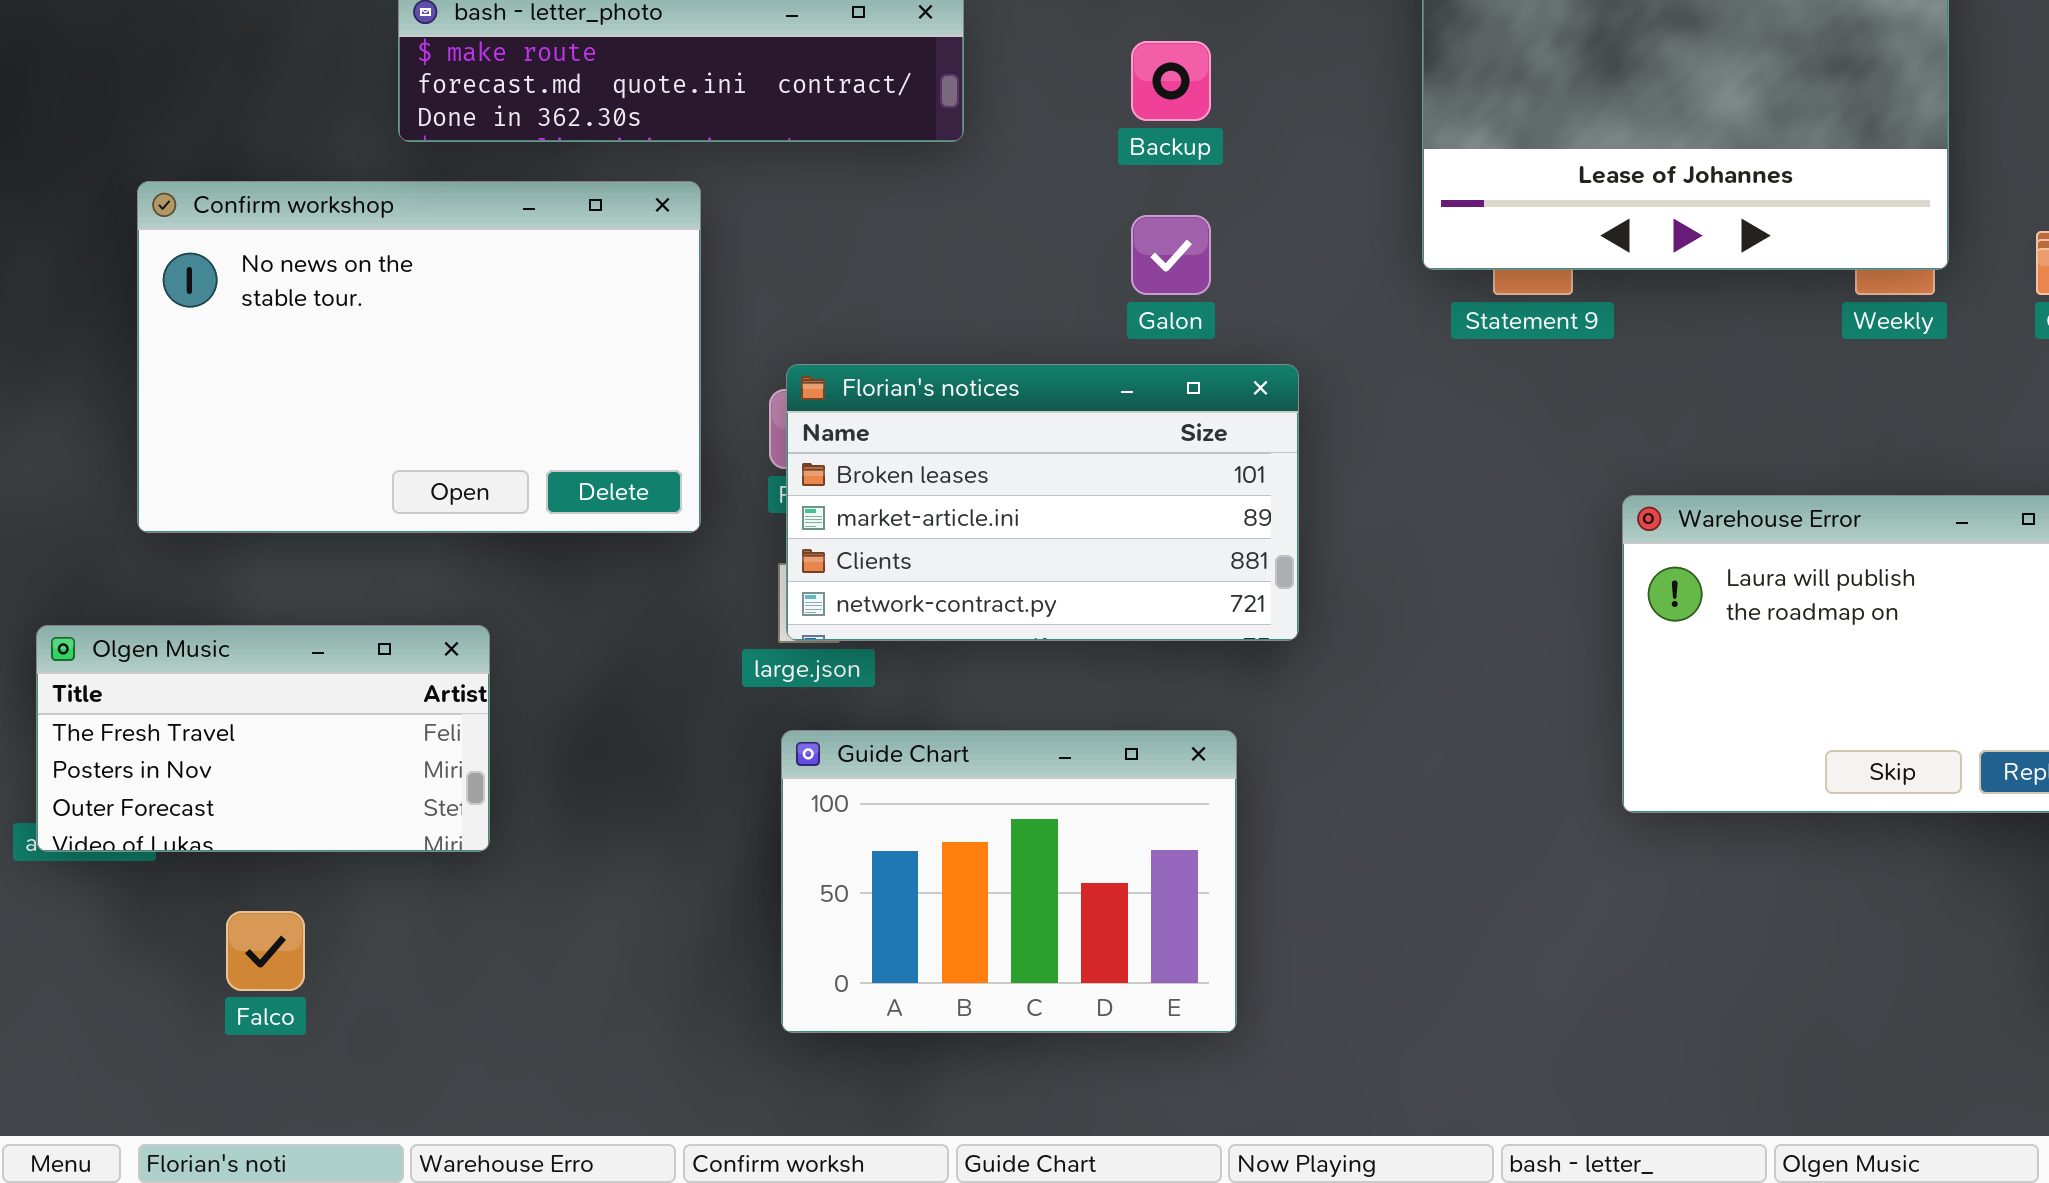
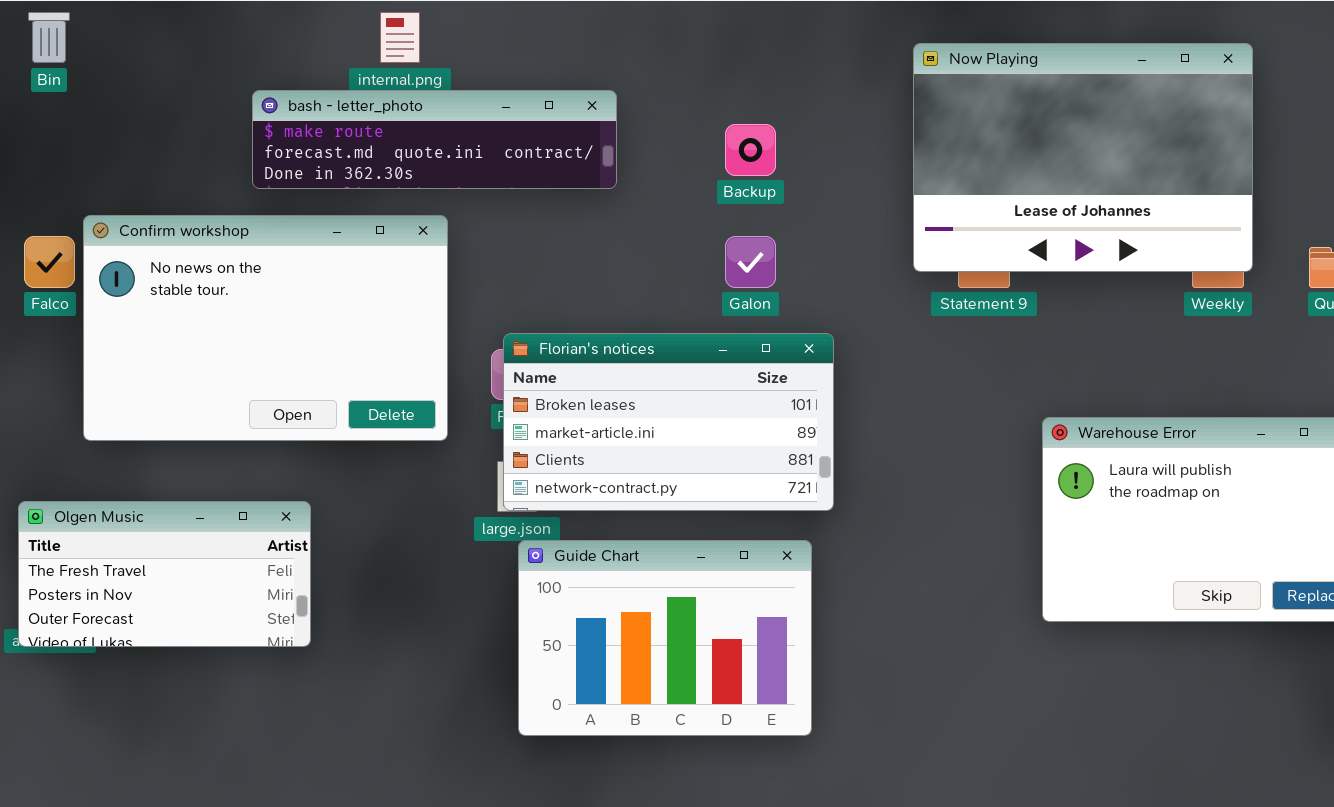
Guide Chart: [781,730,1237,1033] -> [518,540,812,736], moved
Falco: [226,911,305,991] -> [24,236,75,288], moved

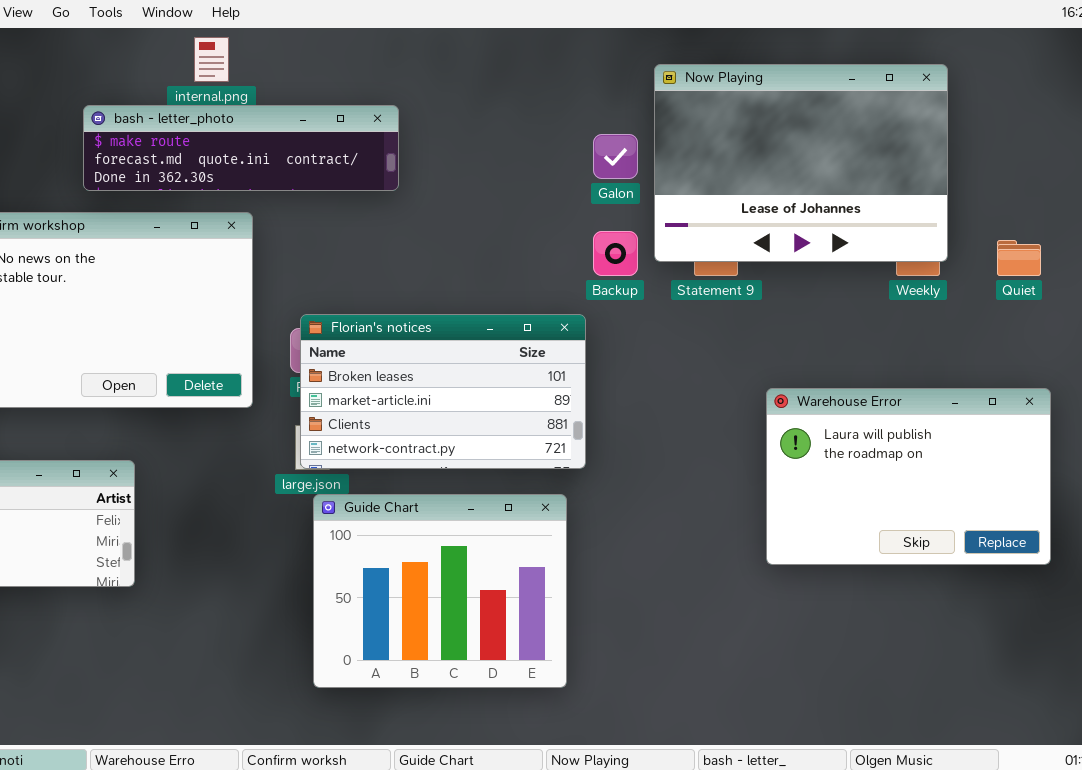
Backup: [725,124,776,176] -> [593,231,638,276], moved
Galon: [725,236,776,288] -> [593,134,638,179], moved
Guide Chart: [518,540,812,736] -> [313,494,567,688], resized

